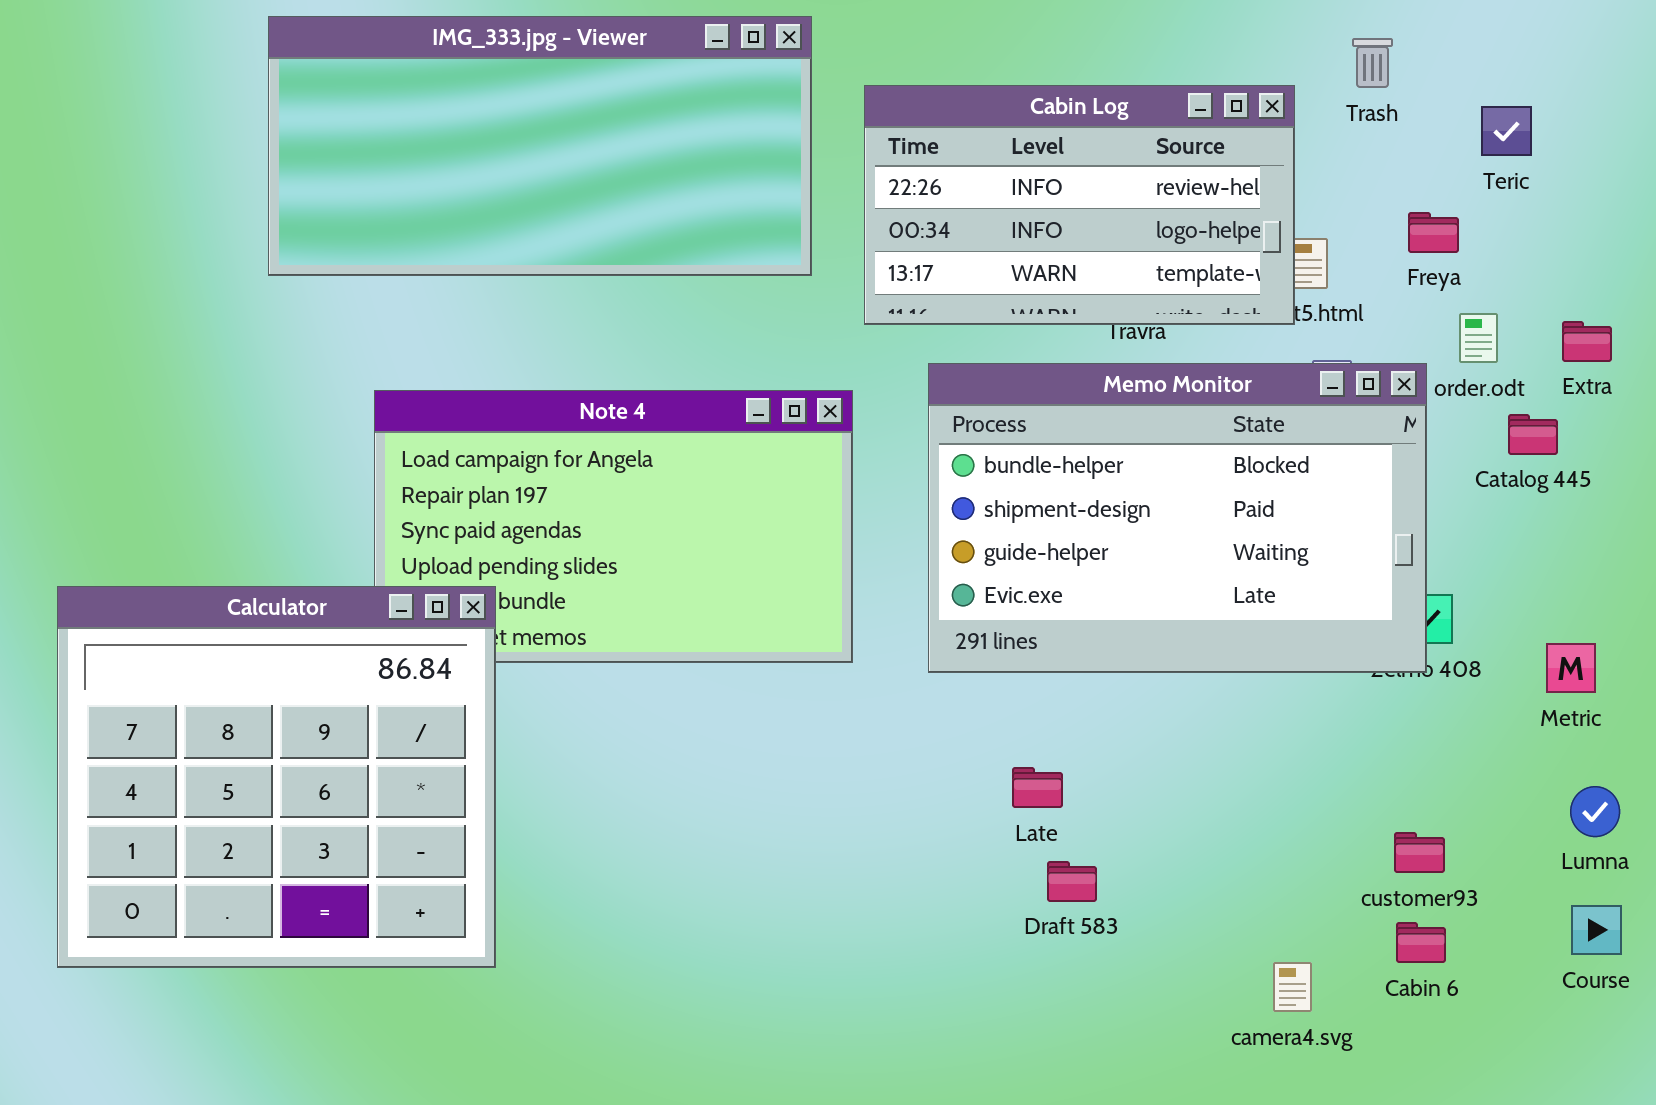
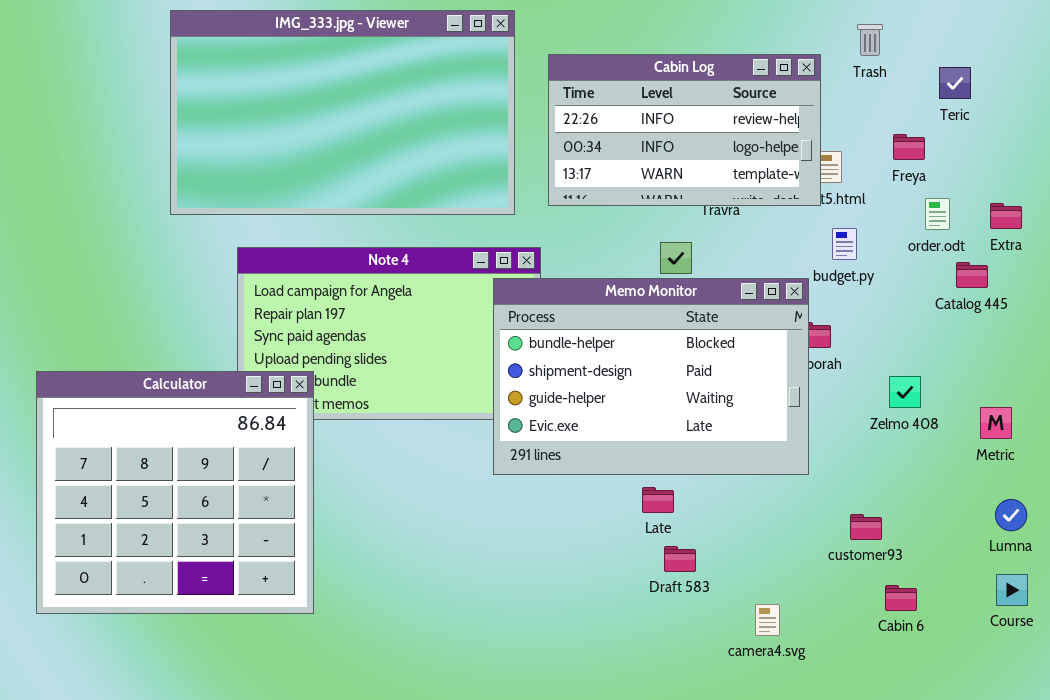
IMG_333.jpg - Viewer: [268,16,812,276] -> [170,10,515,215], resized
Memo Monitor: [928,363,1427,673] -> [493,278,809,475], moved
customer93: [1394,832,1445,873] -> [850,514,882,540], moved
camera4.svg: [1273,962,1312,1012] -> [755,604,780,636], moved

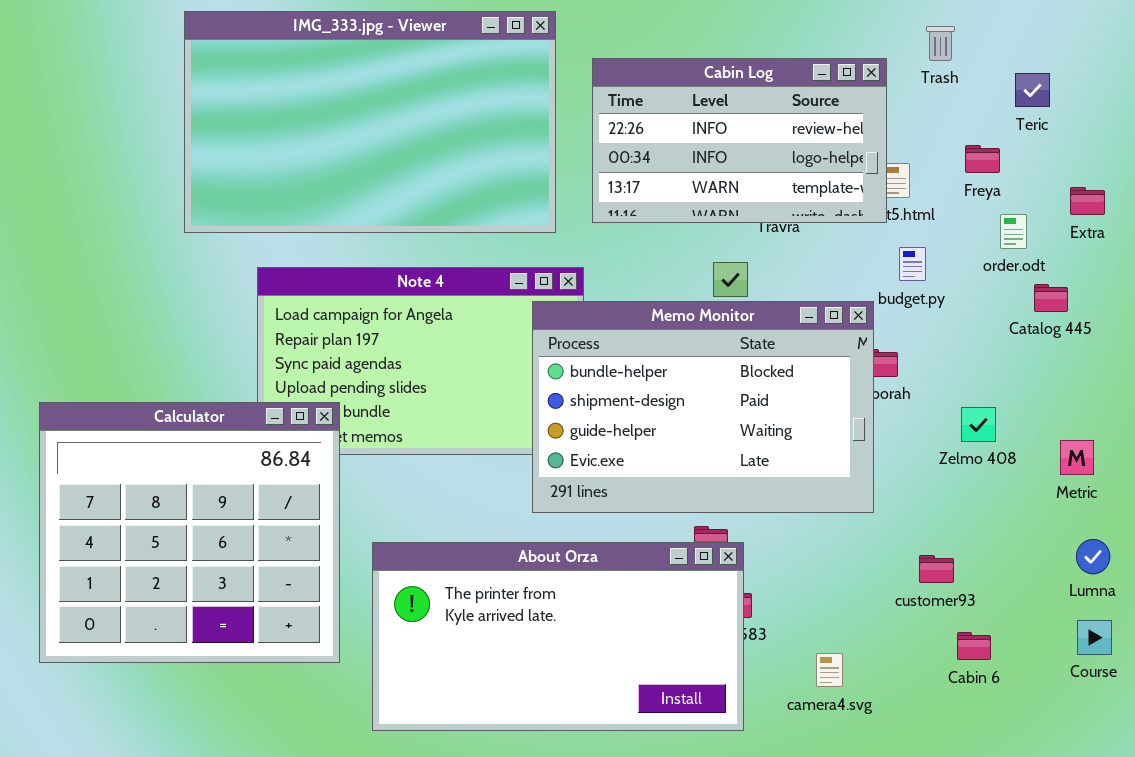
Extra: [990,203,1022,229] -> [1070,187,1105,215], moved
About Orza: none -> [372,542,744,731], opened

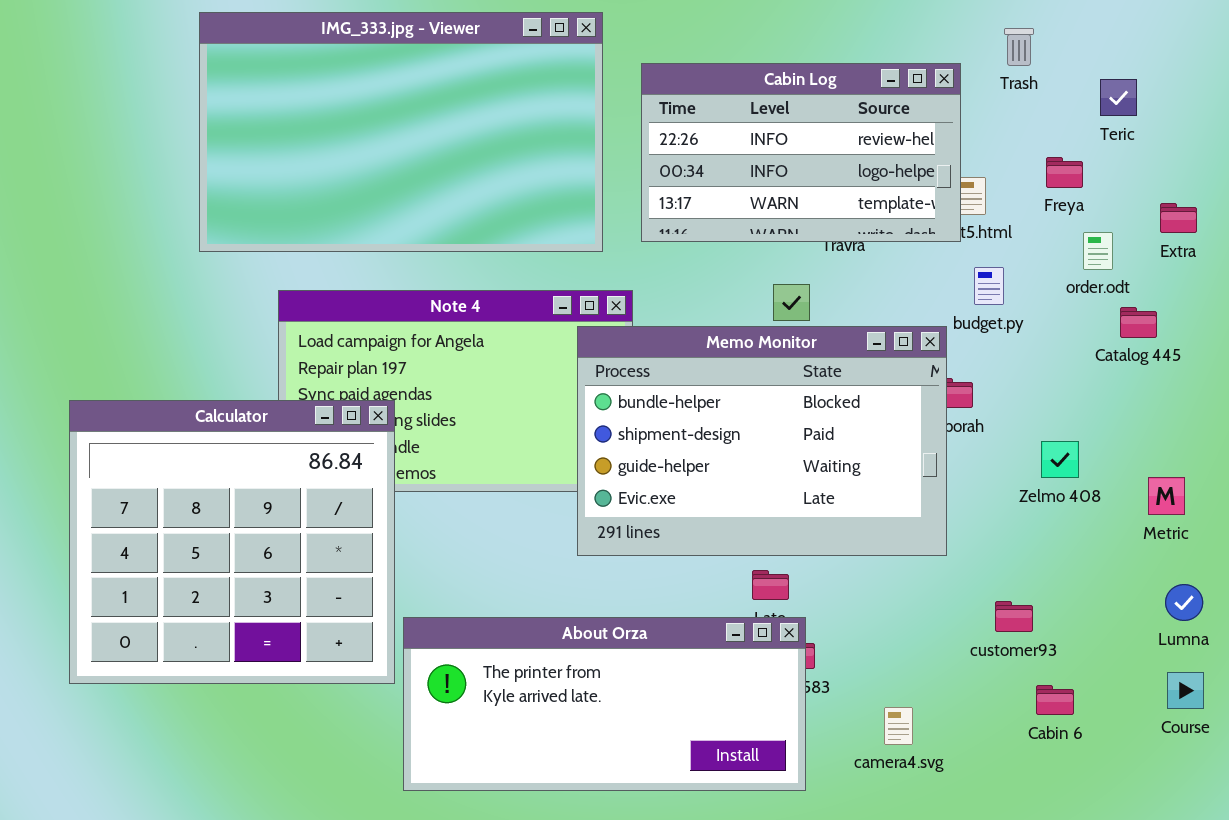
Calculator: [39,402,340,663] -> [69,400,395,684], moved
About Orza: [372,542,744,731] -> [403,617,806,791], resized

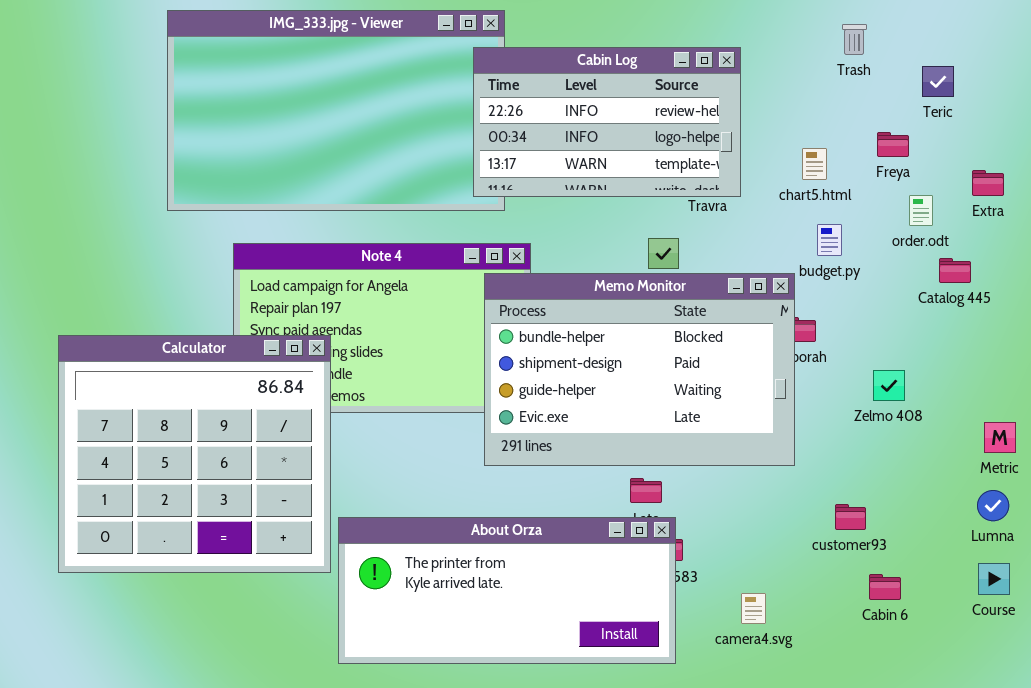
Cabin Log: [641,63,961,242] -> [473,47,741,197], moved
Metric: [1148,477,1185,515] -> [984,422,1016,453], moved

